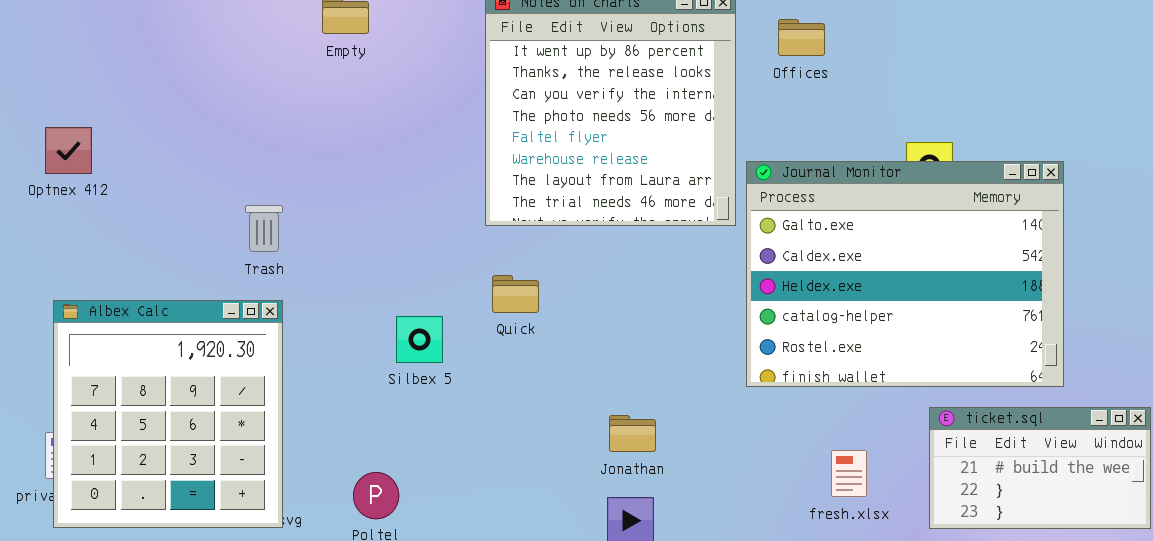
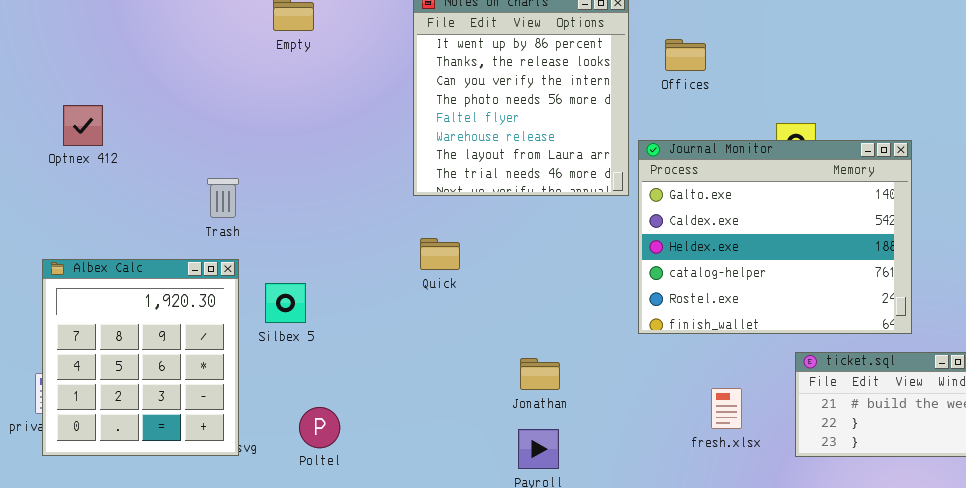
Offices: [778,19,825,56] -> [665,39,706,71], moved
Optnex 412: [45,127,92,174] -> [63,105,103,146], moved
Silbex 5: [396,316,443,363] -> [265,283,306,323], moved

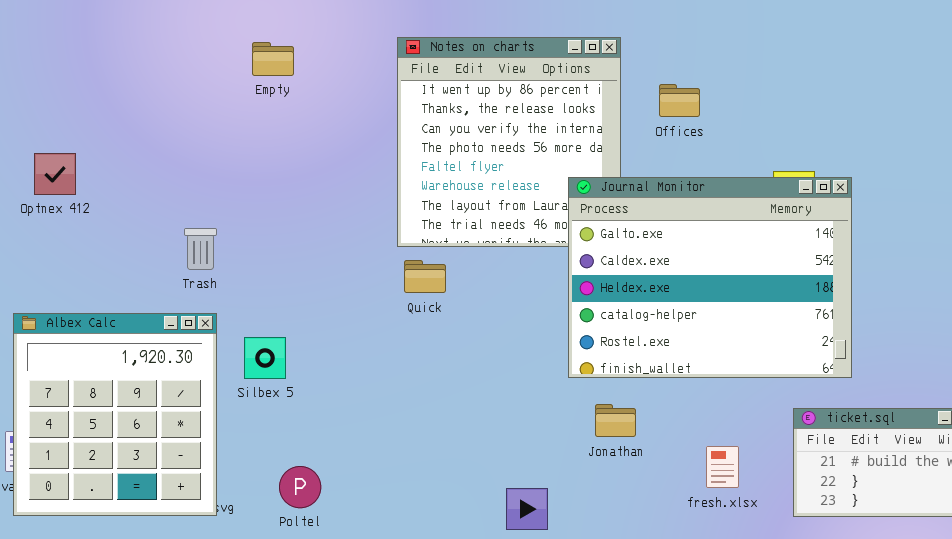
Journal Monitor: [638,140,912,334] -> [568,177,852,378], moved
Quick: [420,238,460,270] -> [404,260,446,293], moved
Jonathan: [520,358,560,390] -> [595,404,636,437], moved

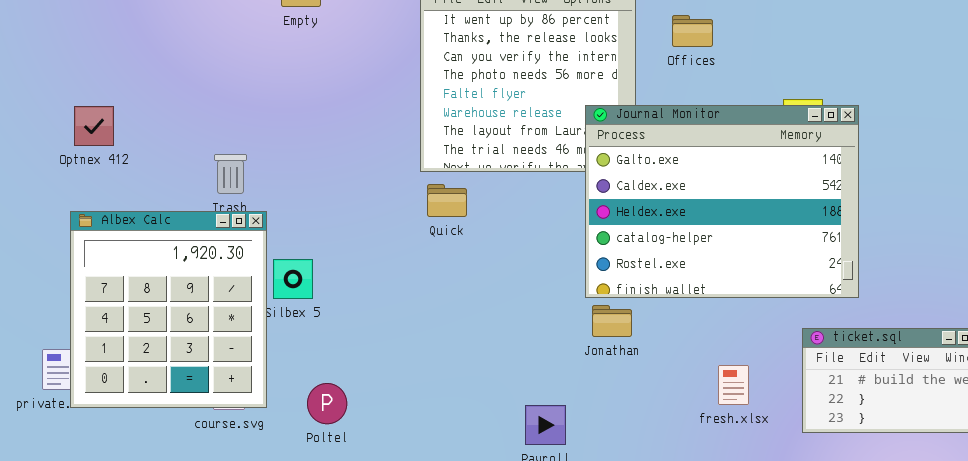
Optnex 412: [34,153,76,195] -> [74,106,114,146], moved
Albex Calc: [13,313,217,516] -> [70,211,267,408], moved
Jonathan: [595,404,636,437] -> [592,305,632,337], moved

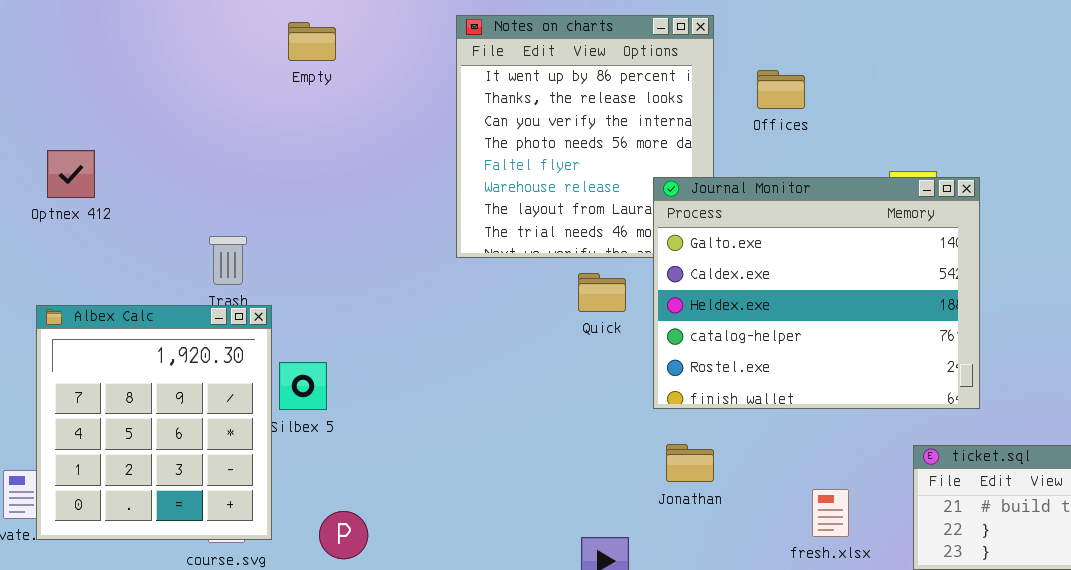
Optnex 412: [74,106,114,146] -> [47,150,95,198], moved
Quick: [427,184,467,217] -> [578,273,626,312], moved
Jonathan: [592,305,632,337] -> [666,444,714,482], moved

